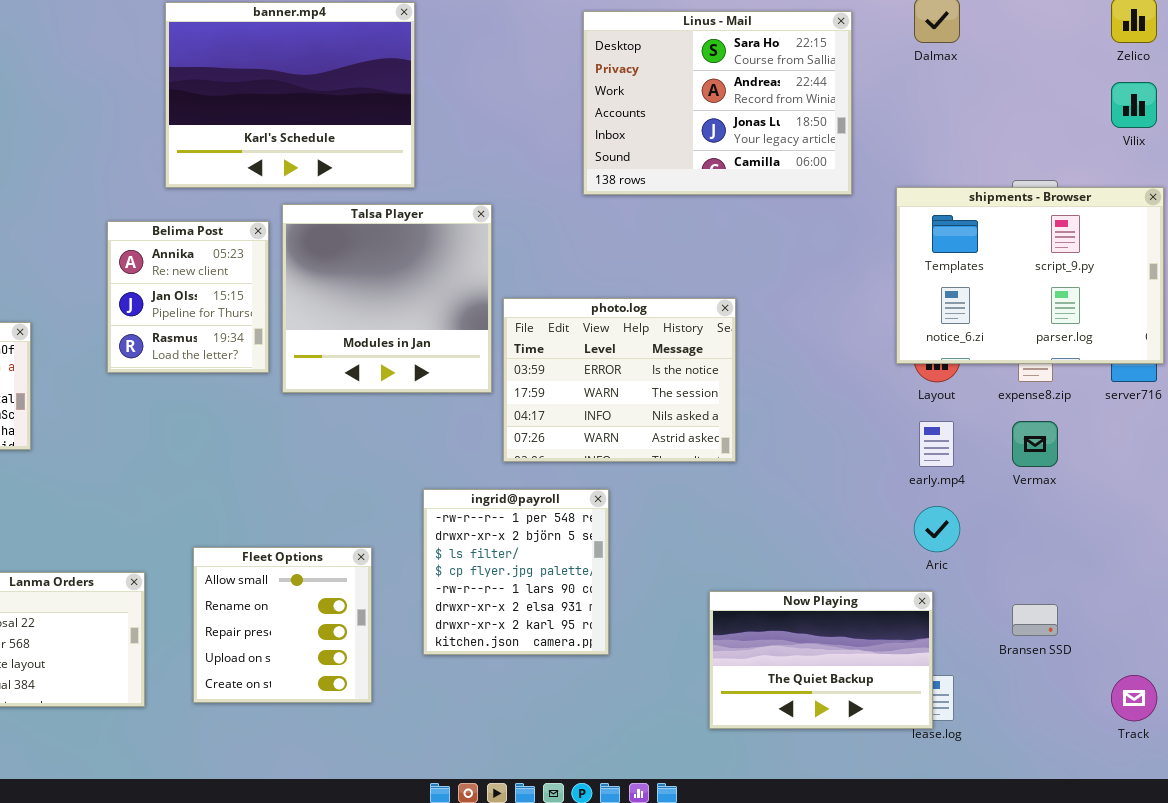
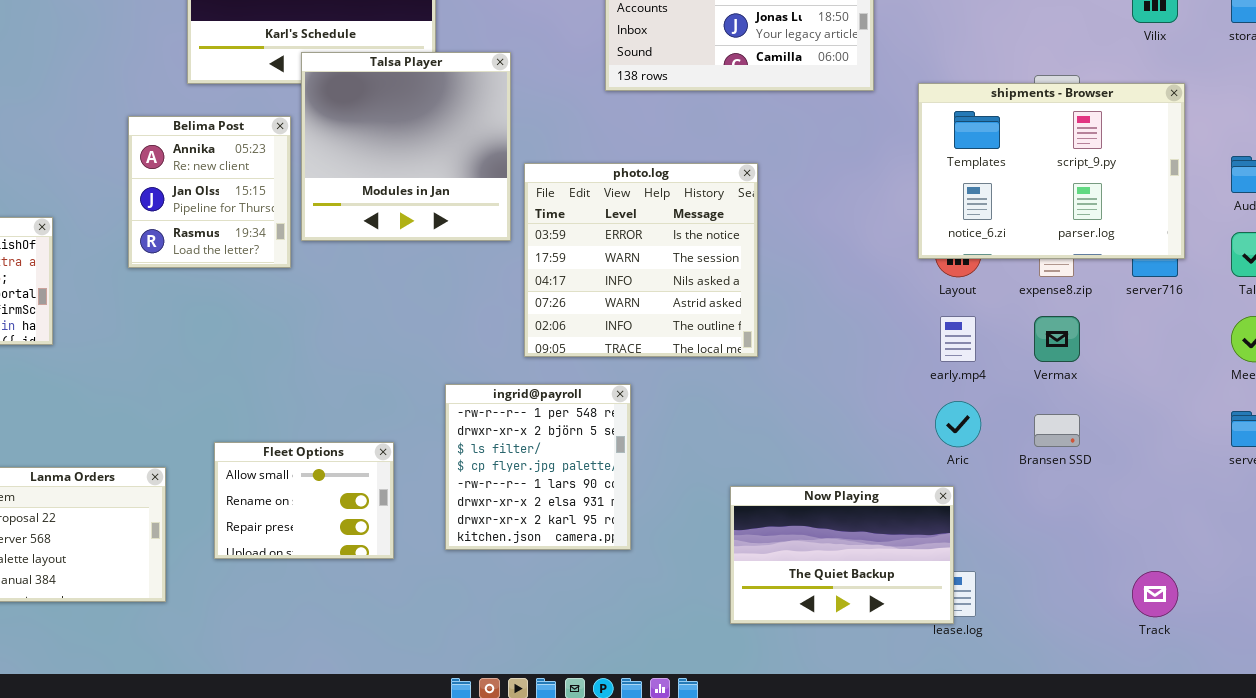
Talsa Player: [282,204,492,393] -> [301,52,511,241], moved
photo.log: [503,298,736,462] -> [524,163,758,357], resized
Fleet Options: [193,547,372,703] -> [214,442,394,559], resized
Bransen SSD: [1012,604,1058,636] -> [1034,414,1080,447], moved

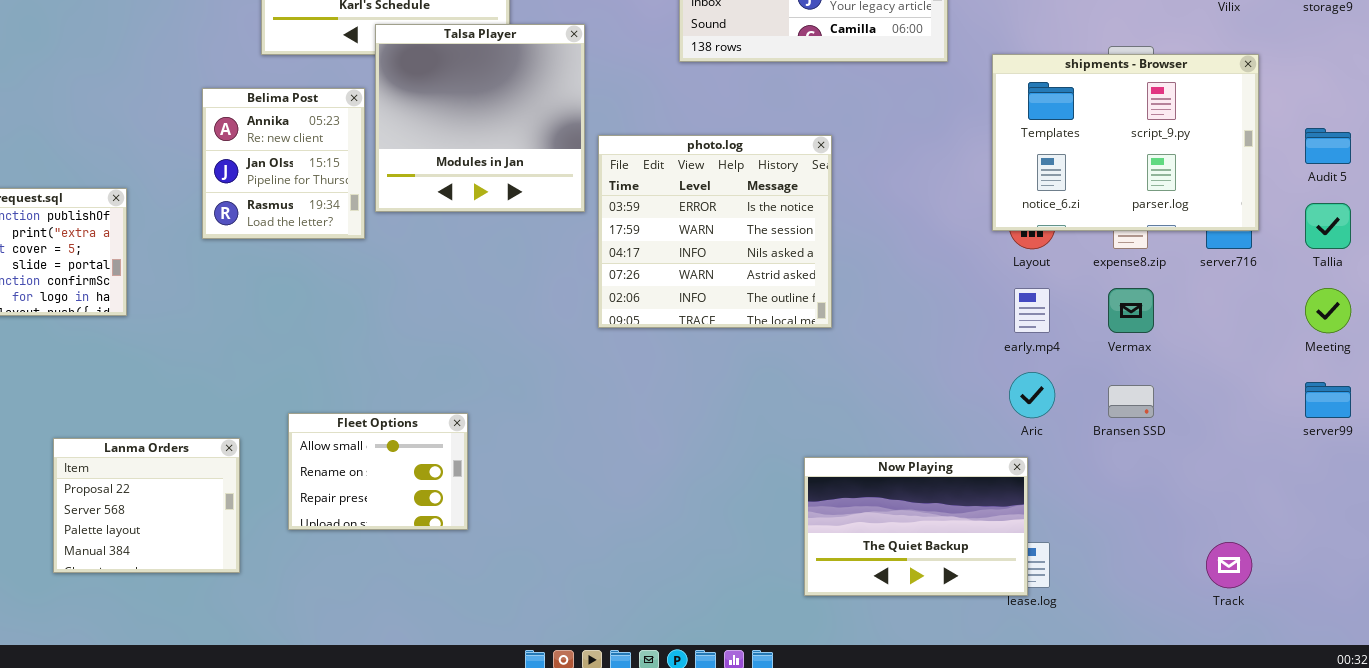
ingrid@payroll: [445,384,631,550] -> none, closed

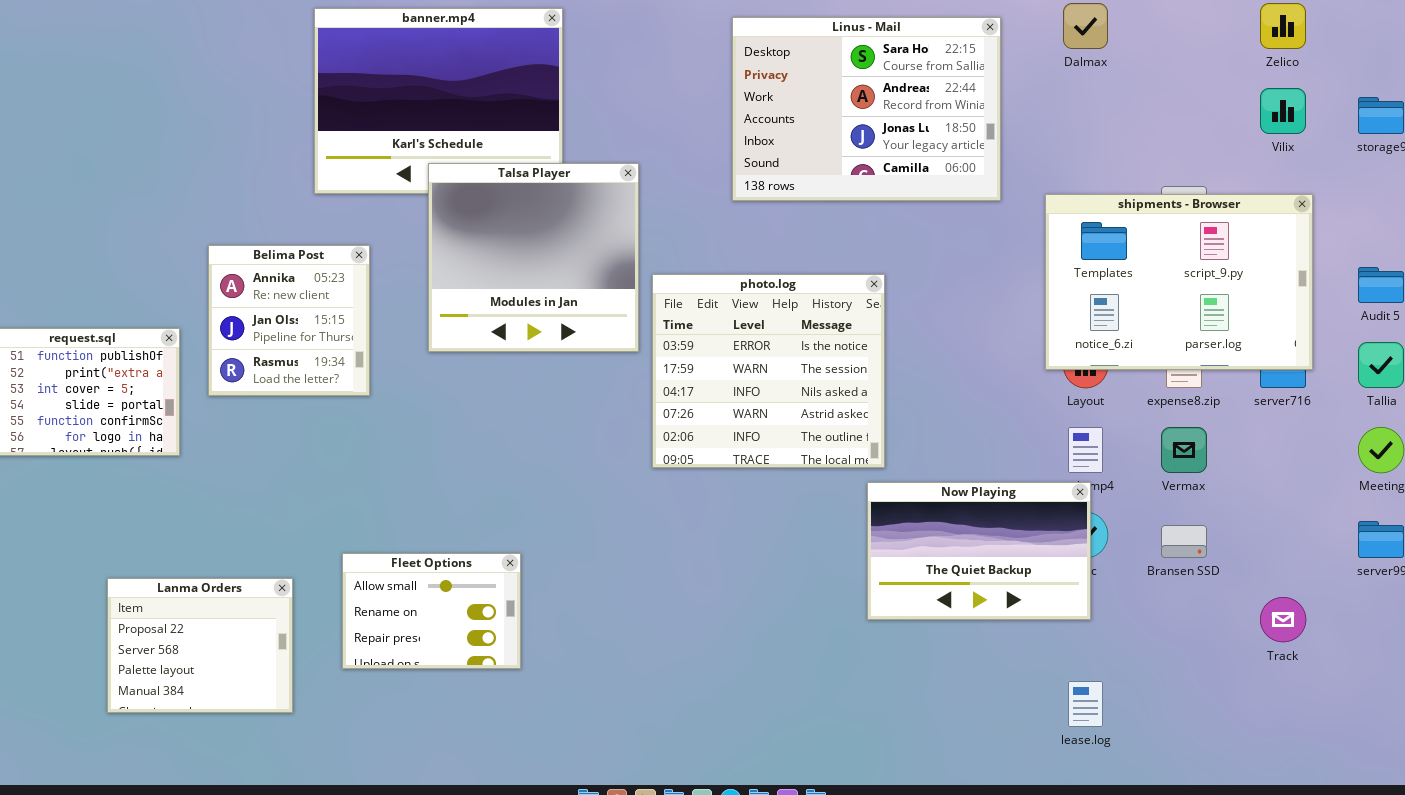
Belima Post: [202,88,365,239] -> [208,245,370,396], moved
Now Playing: [804,457,1028,596] -> [867,482,1091,620], moved
Track: [1206,542,1252,588] -> [1260,597,1306,642], moved

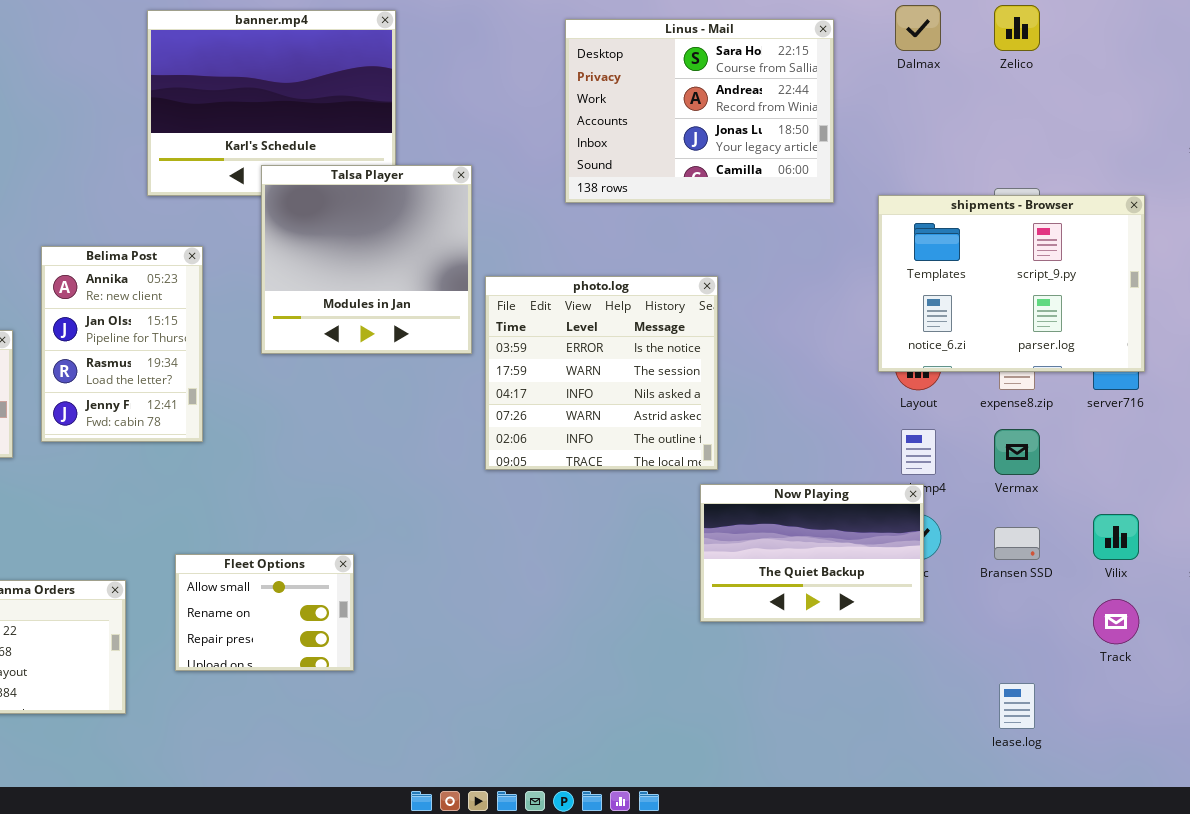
Zelico: [1260,3,1306,49] -> [994,5,1040,51], moved
Vilix: [1260,88,1306,134] -> [1093,514,1139,560], moved
Belima Post: [208,245,370,396] -> [41,246,203,442], resized
lease.log: [1068,681,1103,727] -> [999,683,1035,729], moved

